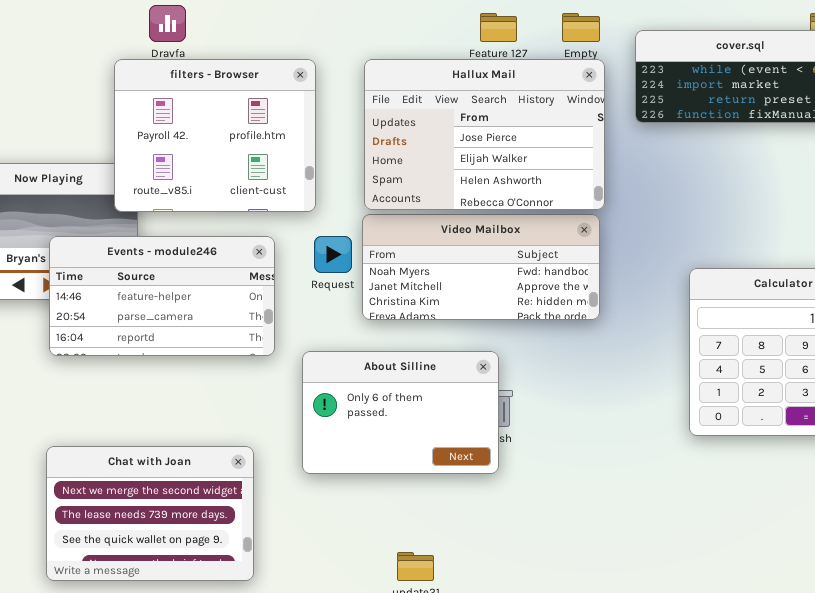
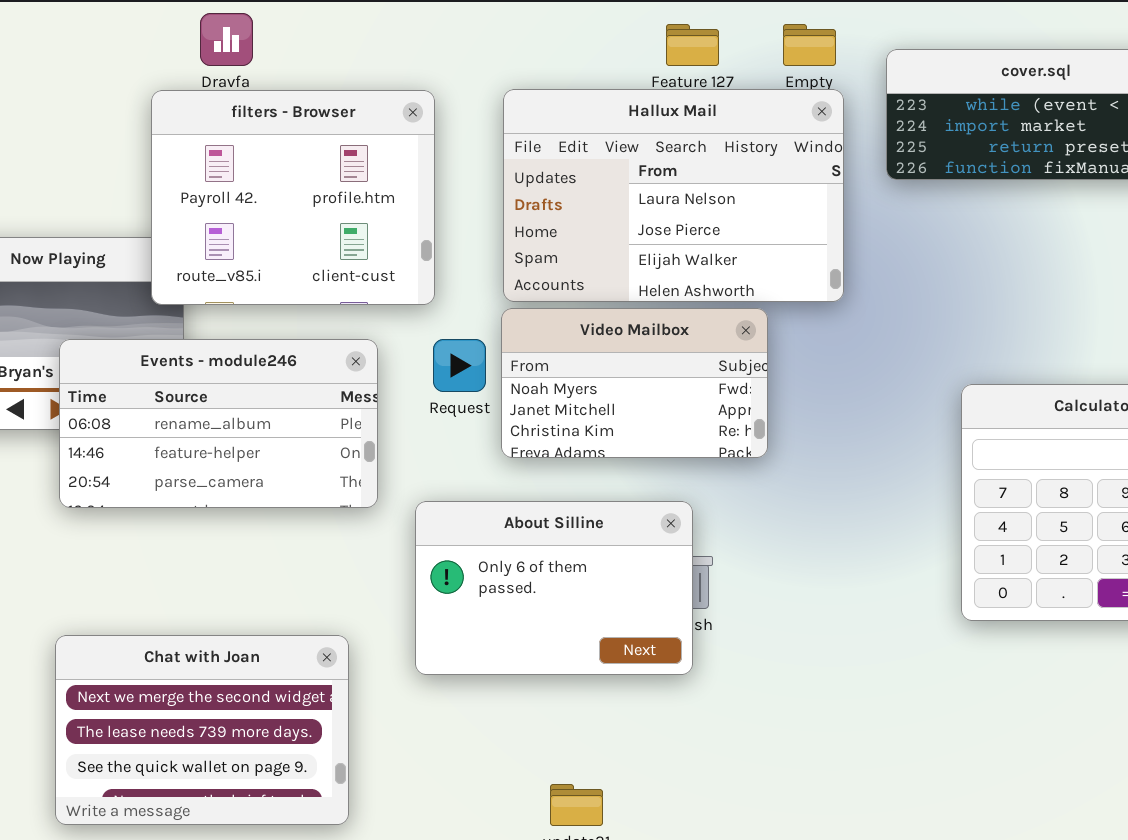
Hallux Mail: [364,59,605,210] -> [503,89,844,302], scrolled up 1 row
Video Mailbox: [362,214,600,320] -> [501,308,768,458], resized
Events - module246: [49,236,275,356] -> [59,339,378,508], scrolled up 1 row

